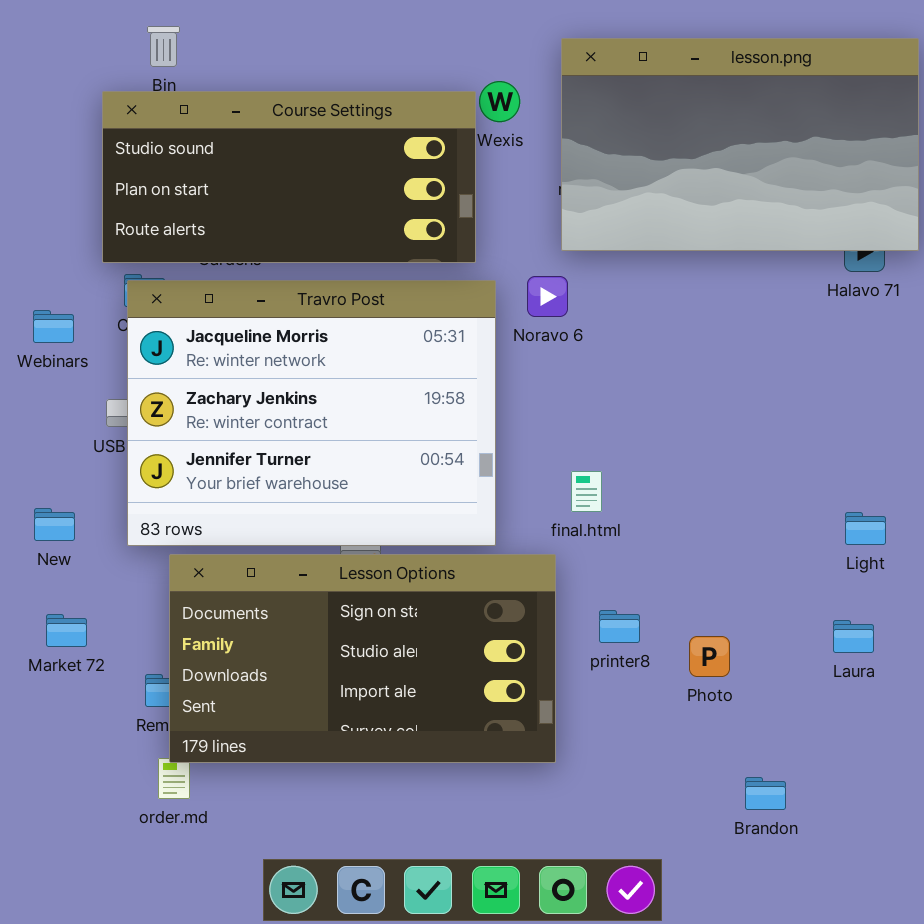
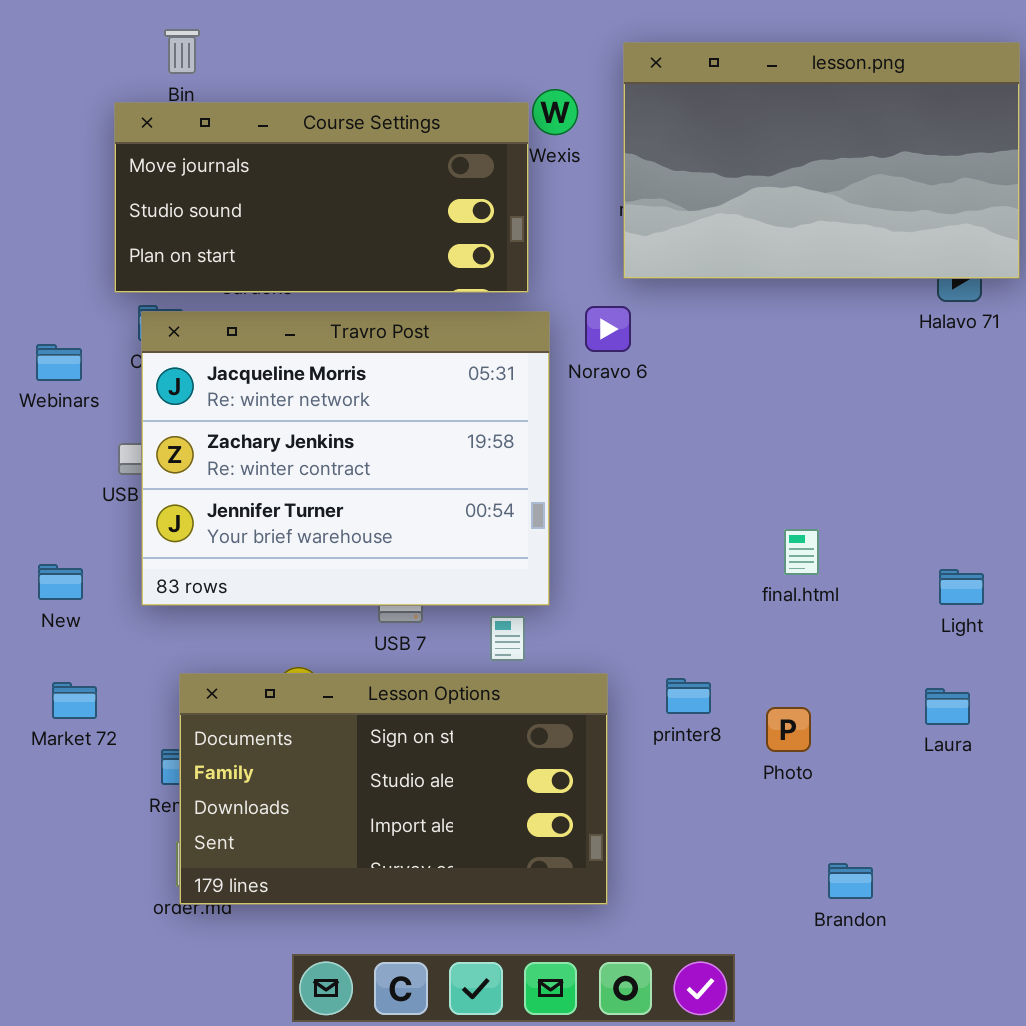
Course Settings: [102,91,476,263] -> [114,102,529,293], scrolled up 1 row
final.html: [571,471,602,512] -> [784,529,819,575], moved
Lesson Options: [169,554,556,763] -> [179,673,608,905], moved

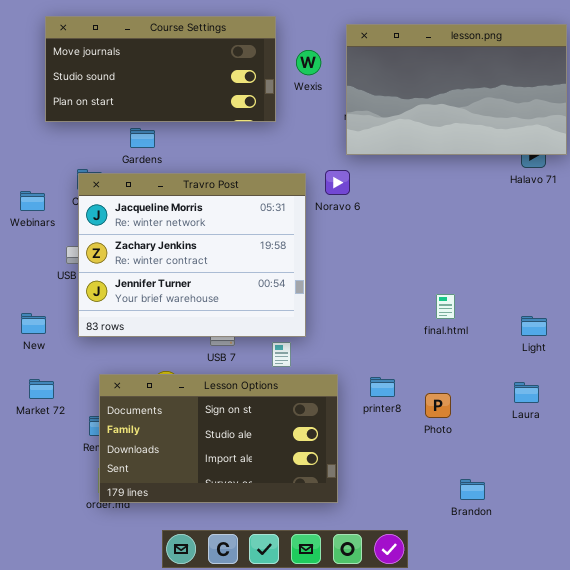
Course Settings: [114,102,529,293] -> [45,16,276,122], moved

